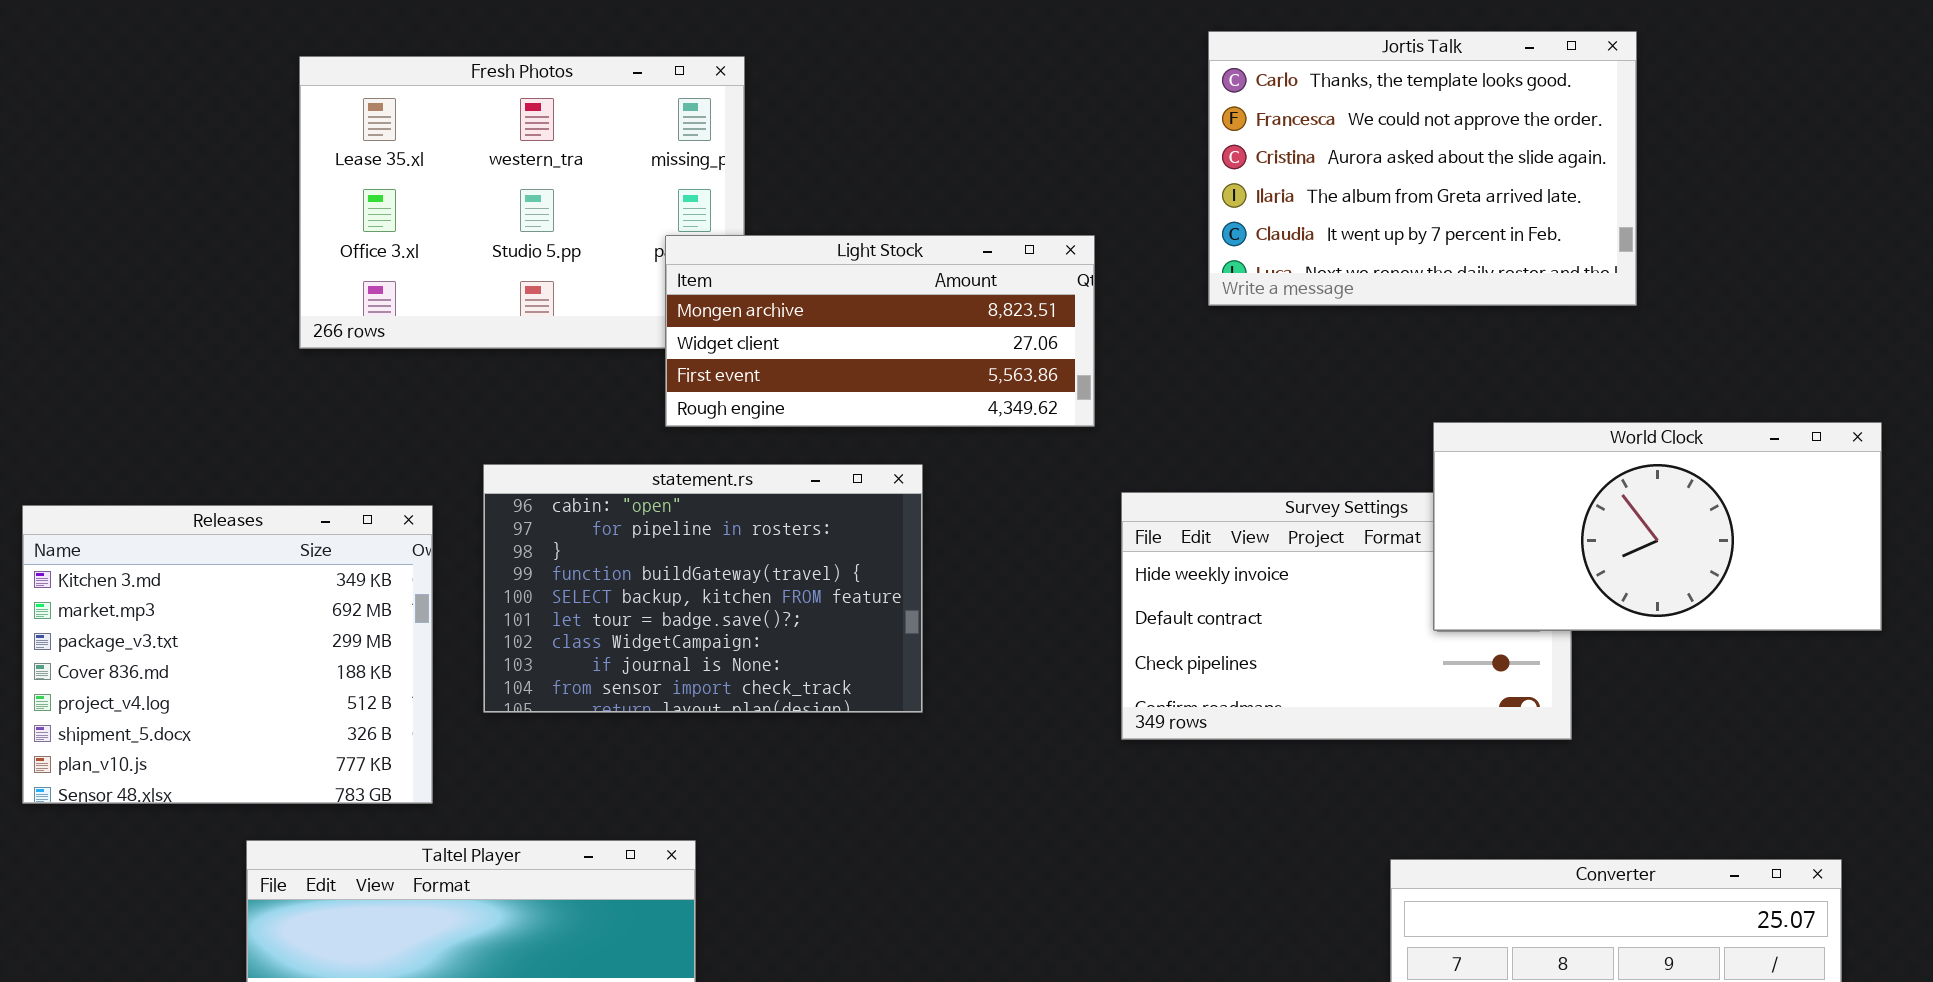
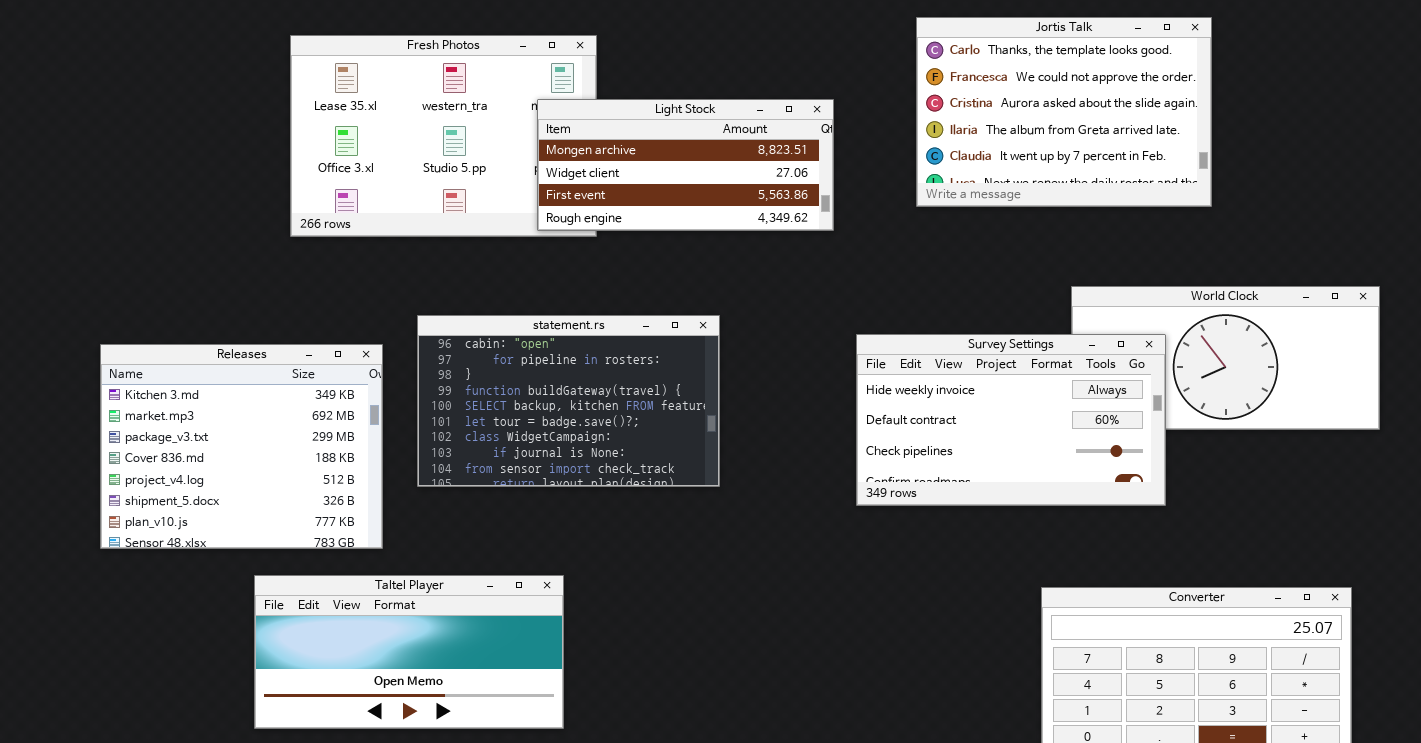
Light Stock: [665,235,1095,427] -> [537,99,834,231], moved
Survey Settings: [1121,492,1572,740] -> [856,334,1166,506], raised

